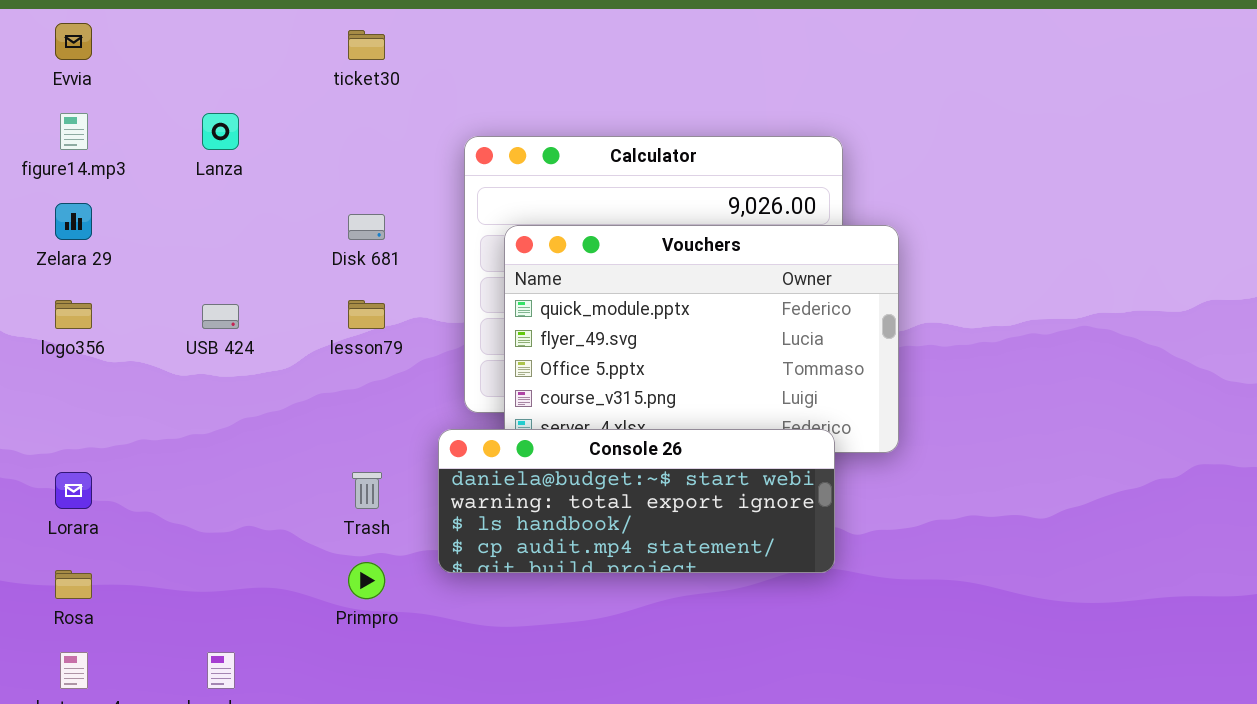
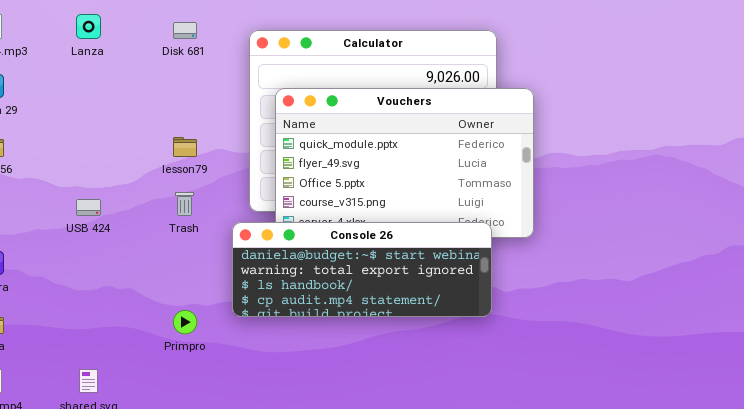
Disk 681: [348,214,385,240] -> [173,22,197,39], moved
USB 424: [202,304,239,329] -> [76,199,101,216], moved
Trash: [352,472,382,509] -> [175,192,194,216], moved

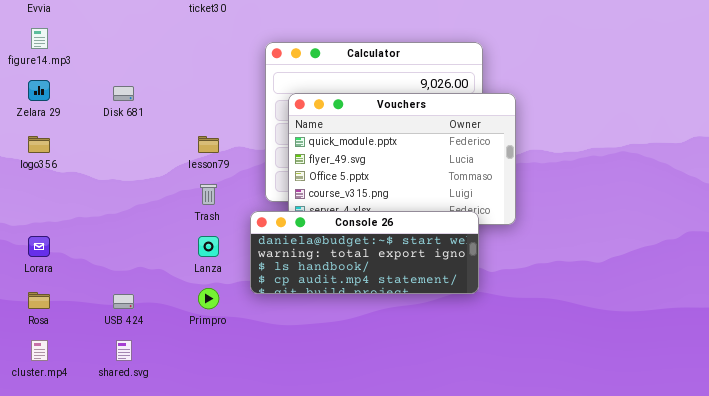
Lanza: [76,14,101,39] -> [198,236,219,257], moved
Disk 681: [173,22,197,39] -> [113,86,134,101], moved
USB 424: [76,199,101,216] -> [113,294,134,309], moved

